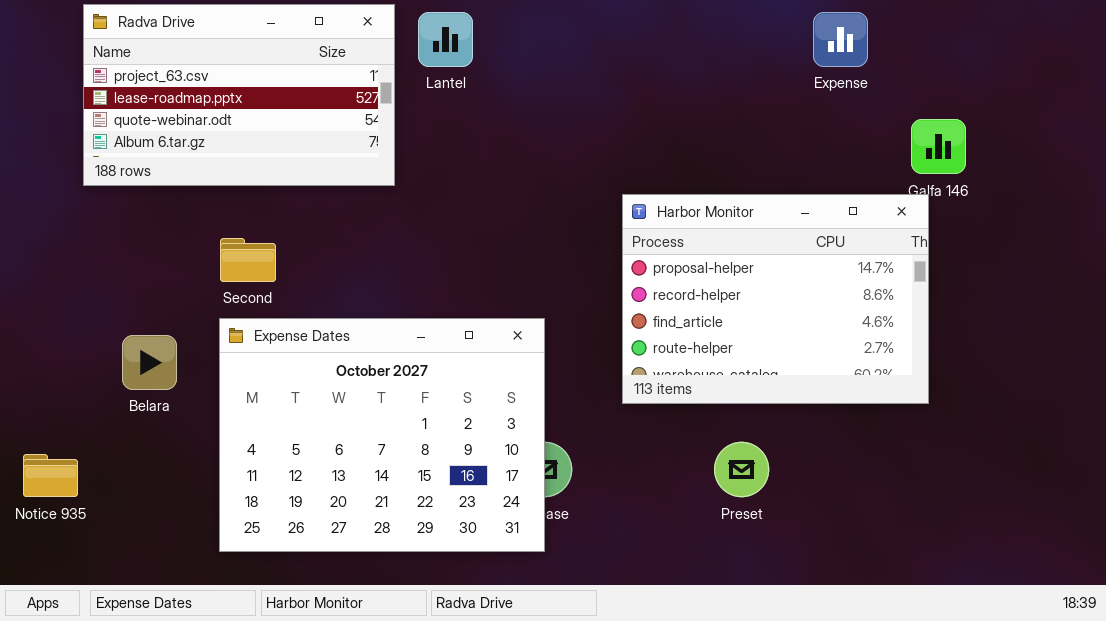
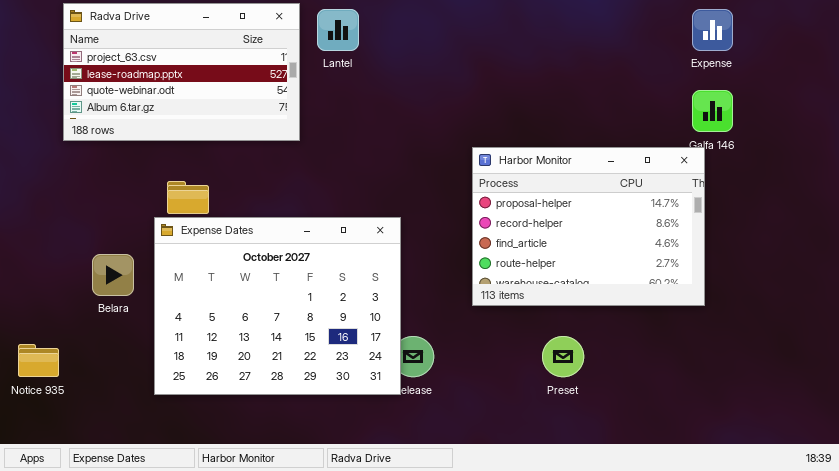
Expense: [813,12,868,67] -> [692,9,733,51], moved
Expense Dates: [219,318,545,552] -> [154,217,401,395], moved

